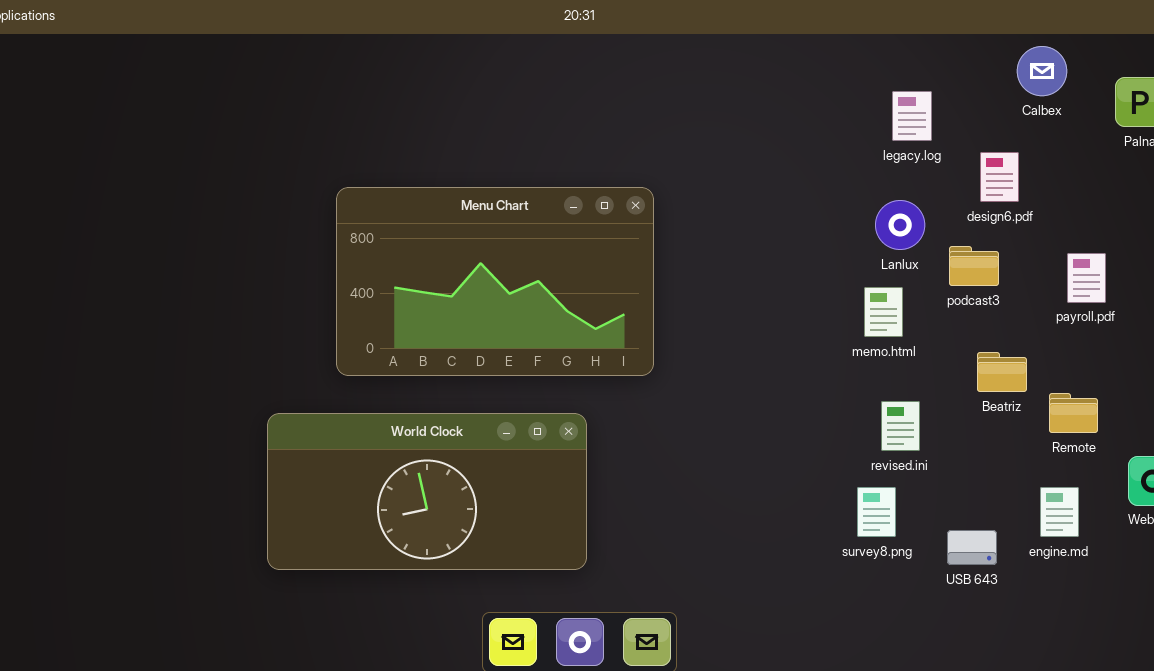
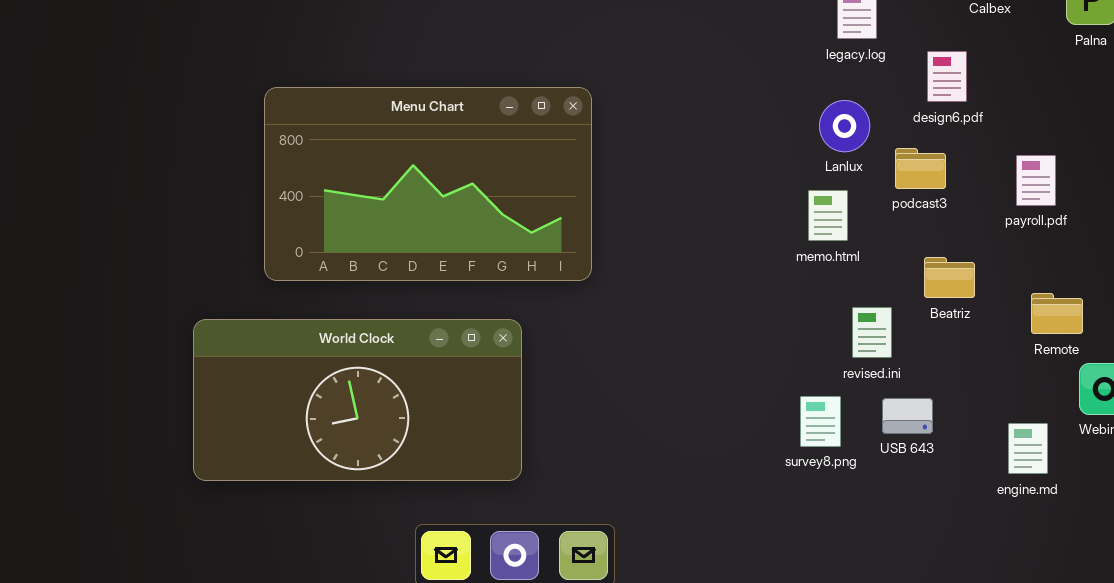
Remote: [1049,393,1098,433] -> [1031,293,1083,334], moved
revised.ini: [881,401,920,451] -> [852,307,892,358], moved
engine.md: [1040,487,1079,537] -> [1008,423,1048,474], moved
USB 643: [947,530,997,565] -> [882,398,933,434], moved

